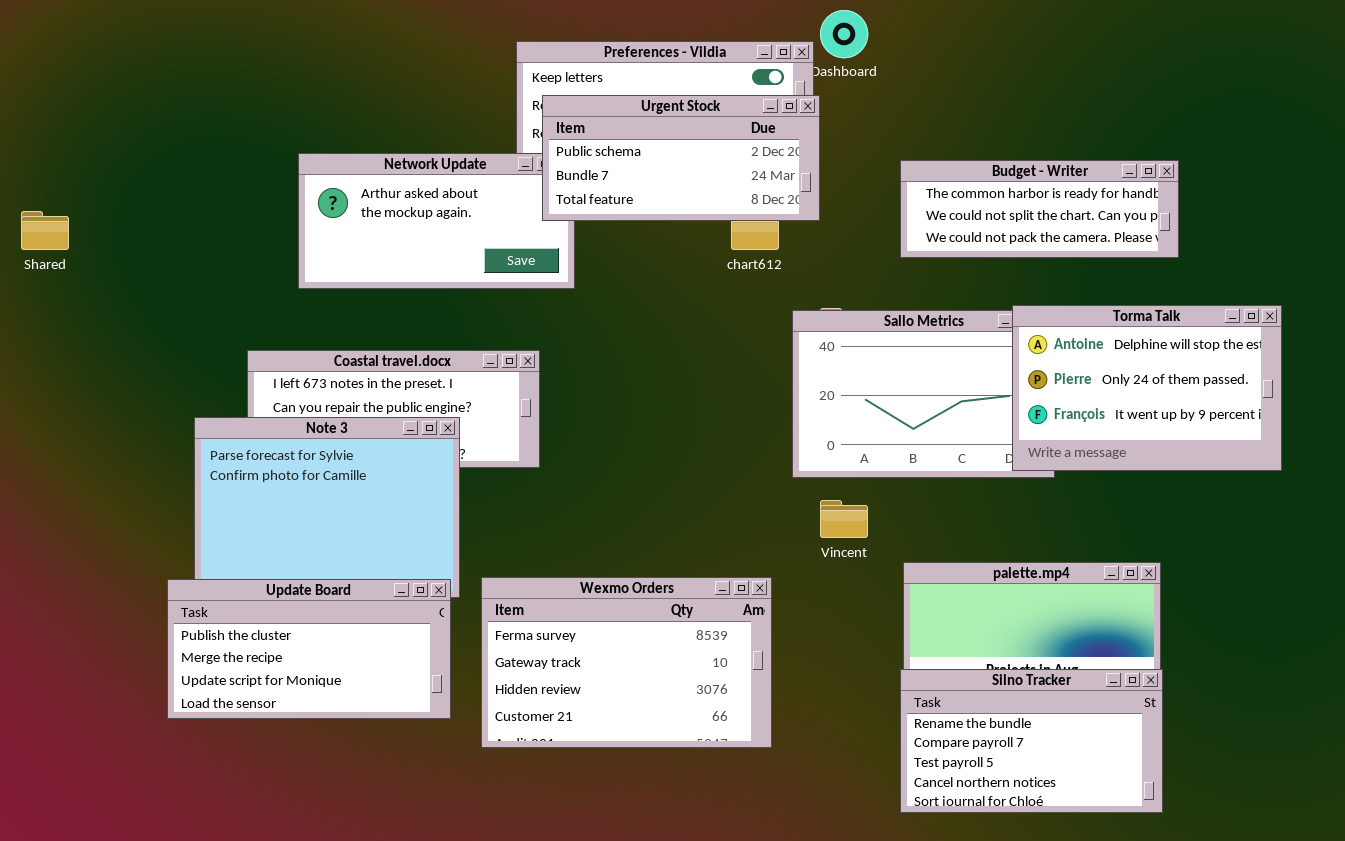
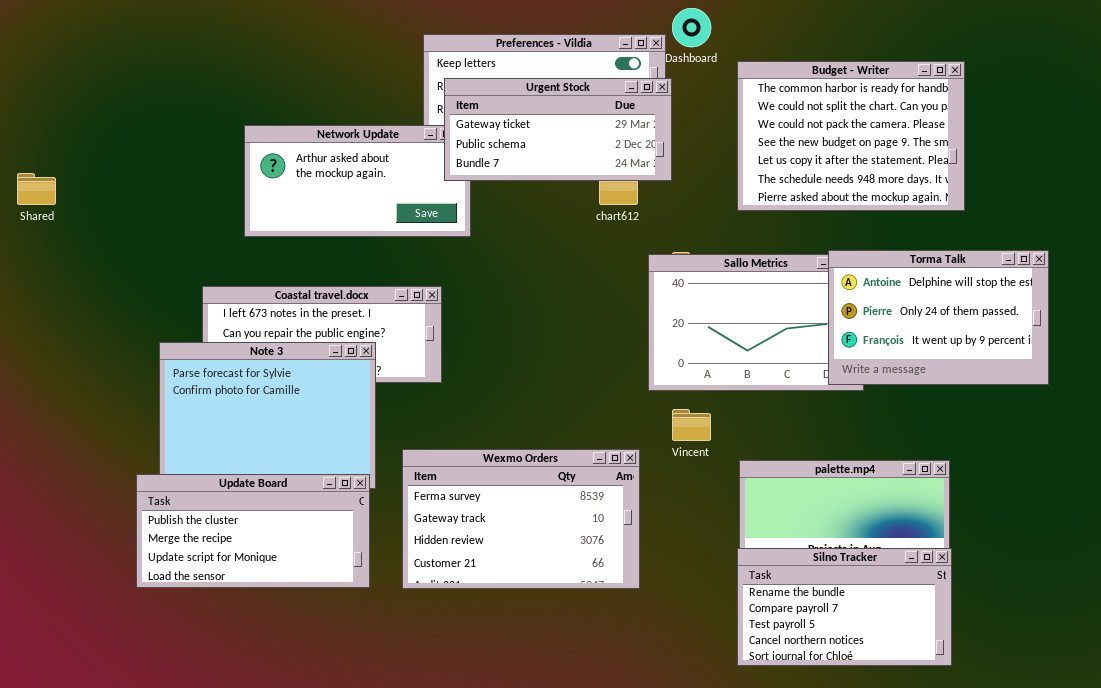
Urgent Stock: [542,95,820,221] -> [444,78,672,181], scrolled up 1 row
Budget - Writer: [900,160,1179,258] -> [737,61,965,211], resized
Wexmo Orders: [481,577,772,748] -> [402,449,640,589], moved

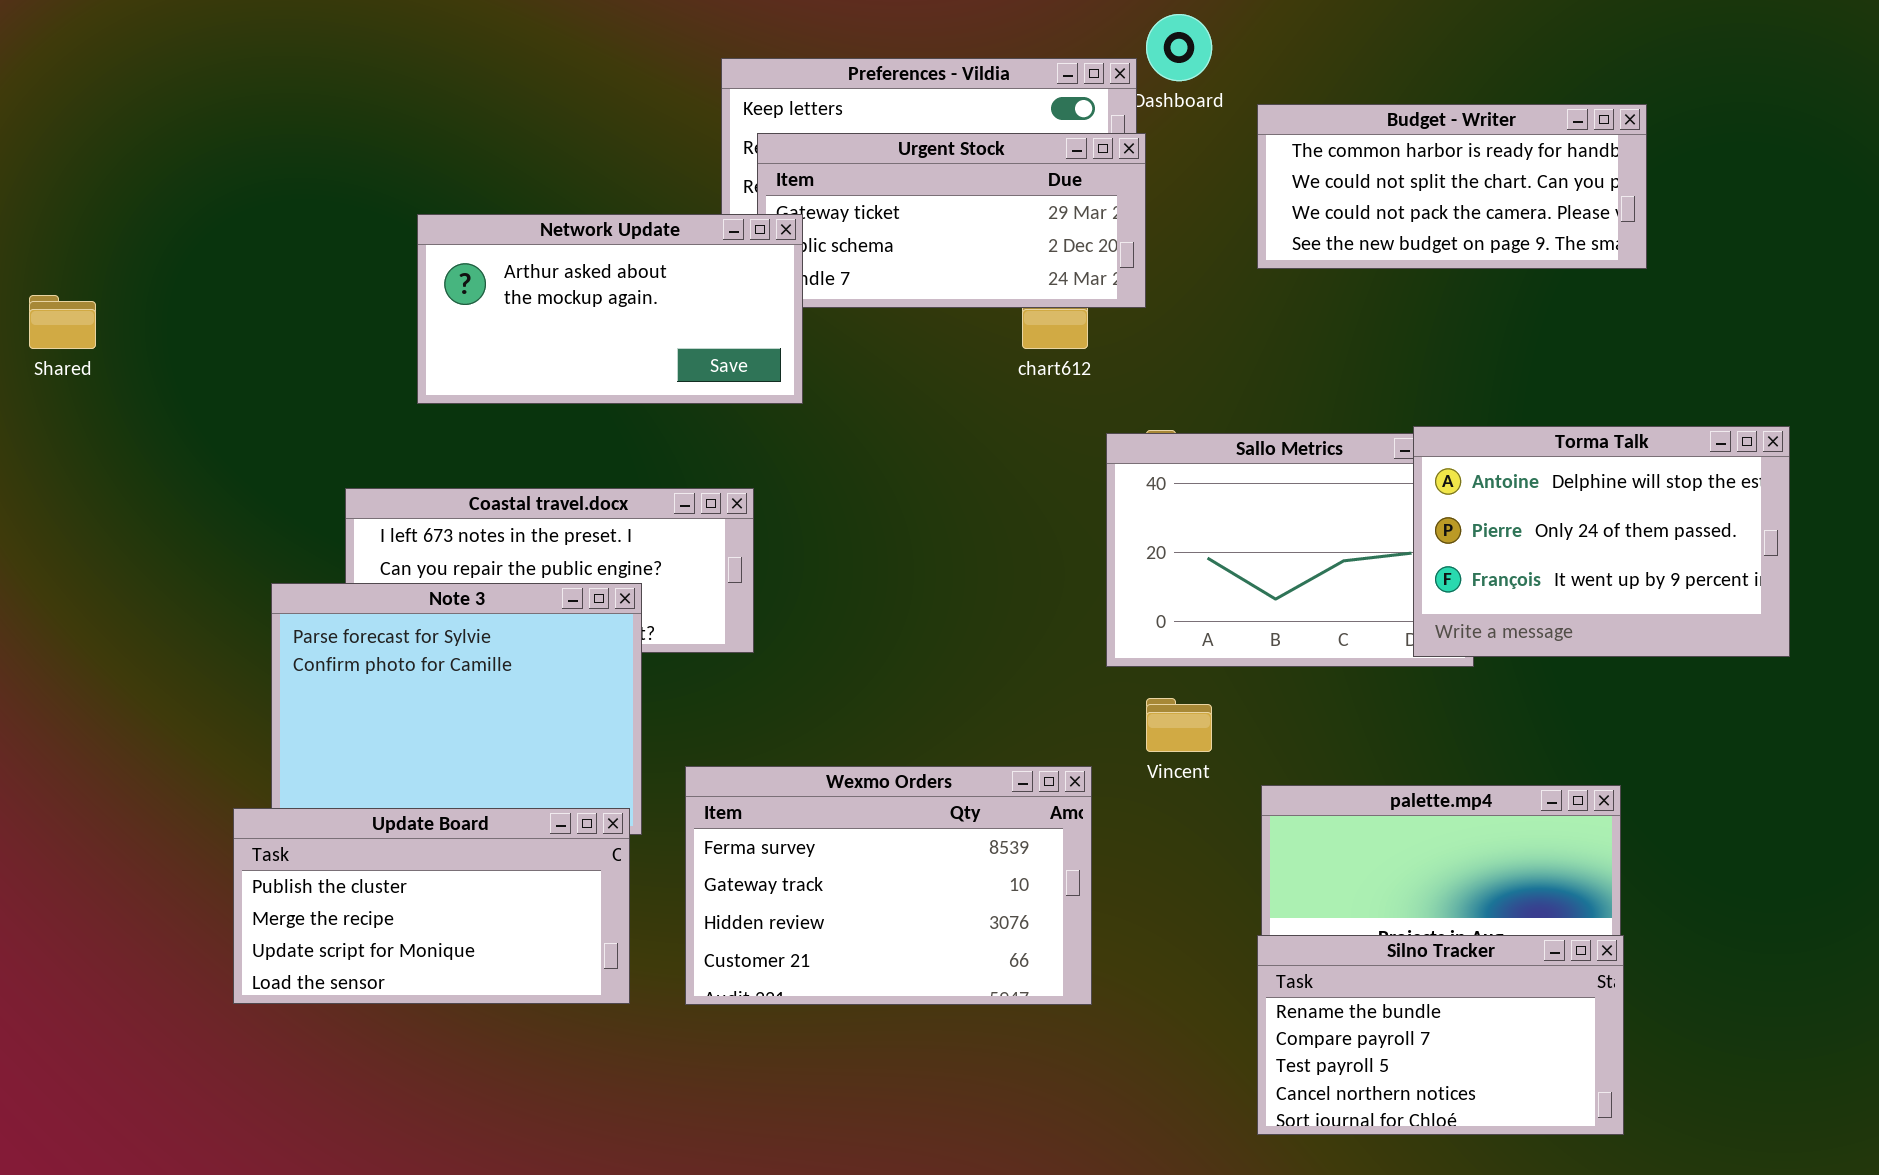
Budget - Writer: [737,61,965,211] -> [1257,104,1647,269], resized
Network Update: [244,125,471,237] -> [417,214,803,404], raised

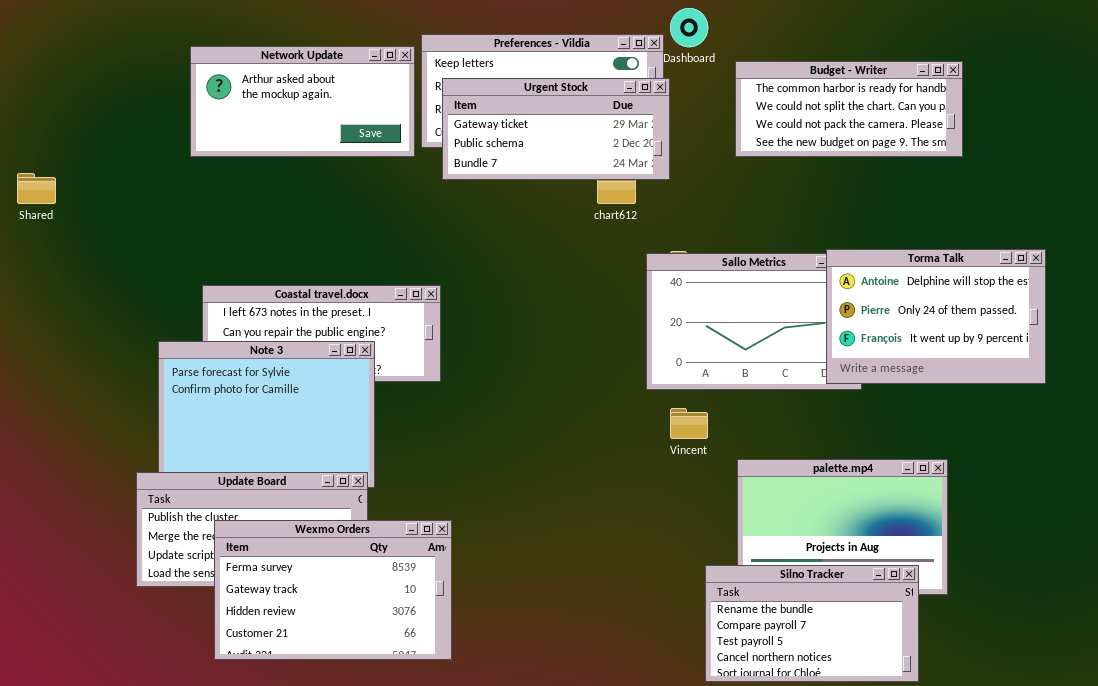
Network Update: [417,214,803,404] -> [190,46,415,157], moved
Wexmo Orders: [685,766,1092,1005] -> [214,520,452,660], moved
Silno Tracker: [1257,935,1624,1135] -> [705,565,919,682], moved

